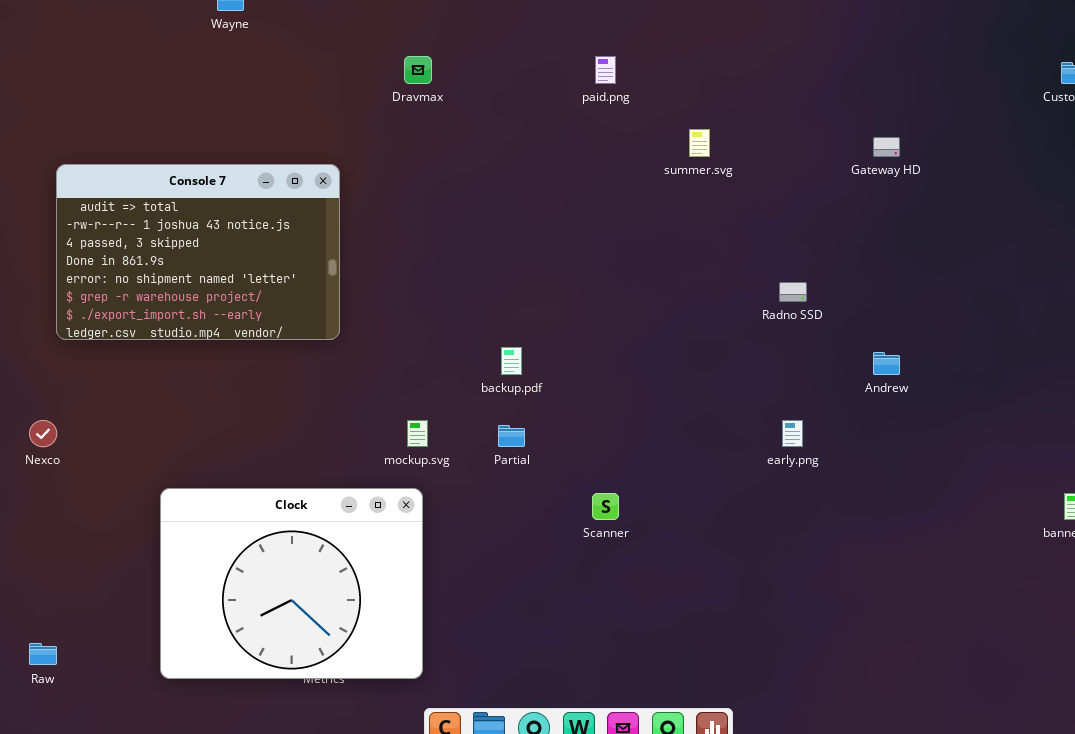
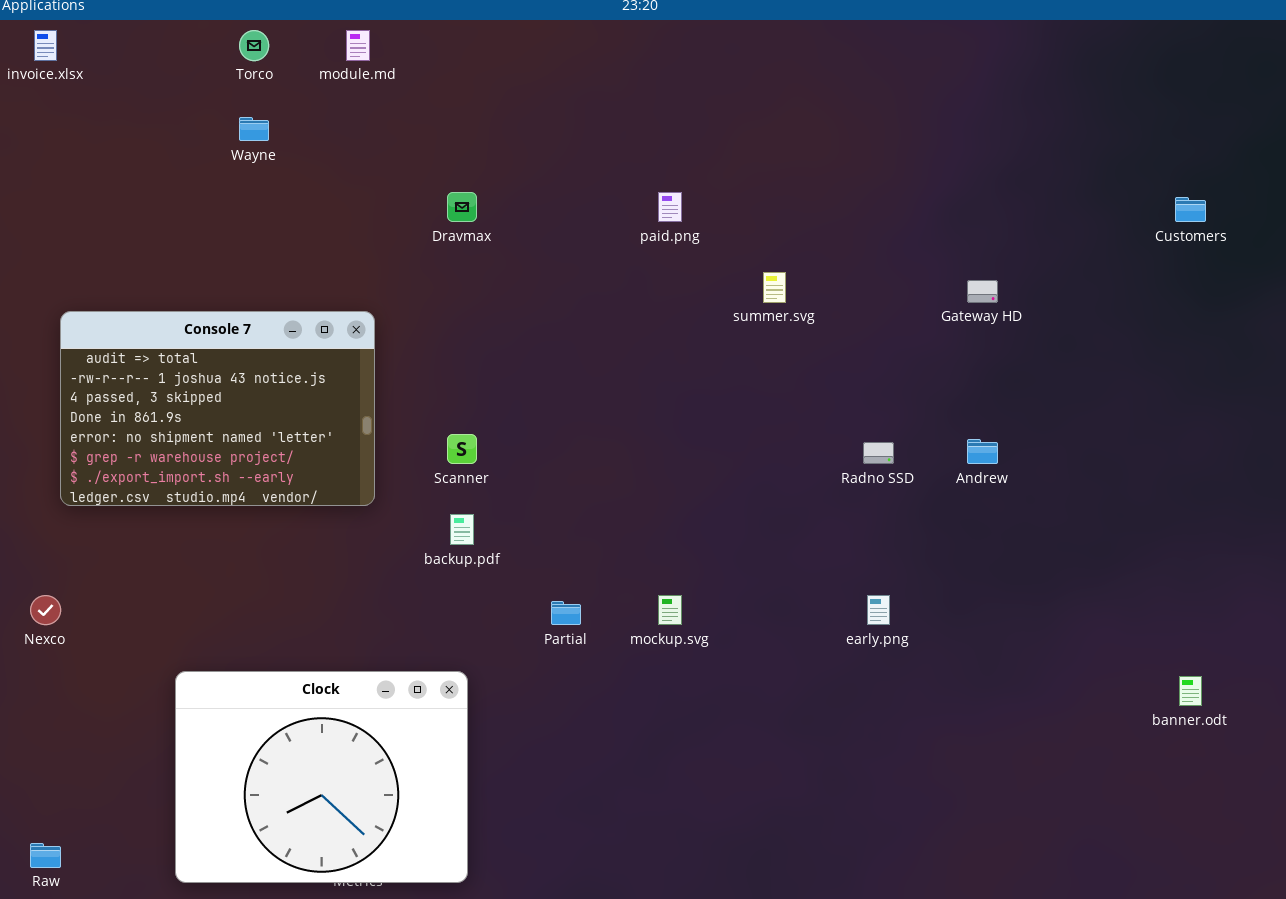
backup.pdf: [501,347,522,375] -> [450,514,474,545], moved
Andrew: [873,352,900,375] -> [967,439,998,464], moved
mockup.svg: [407,420,428,447] -> [658,595,682,625], moved
Scanner: [592,493,619,520] -> [447,434,477,464], moved

